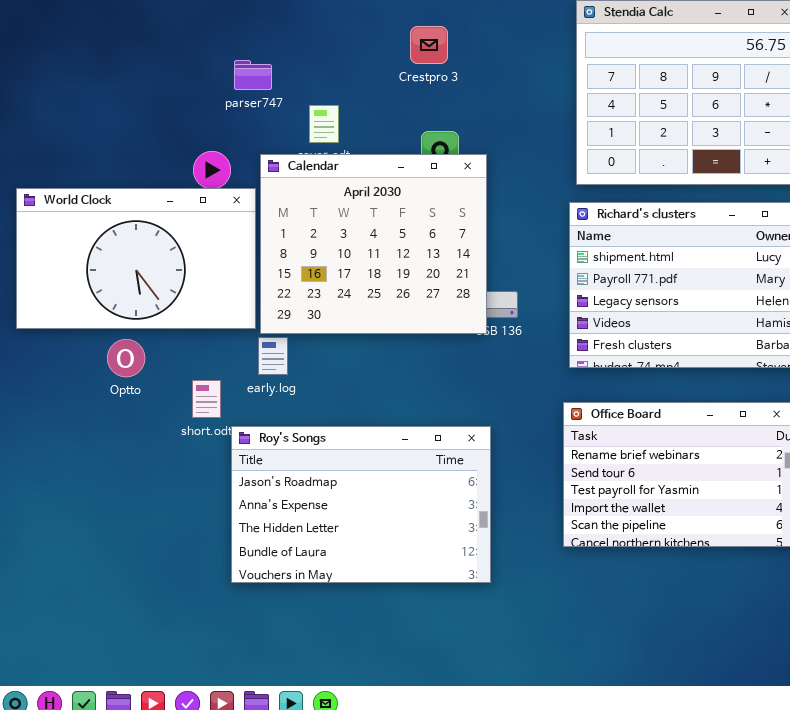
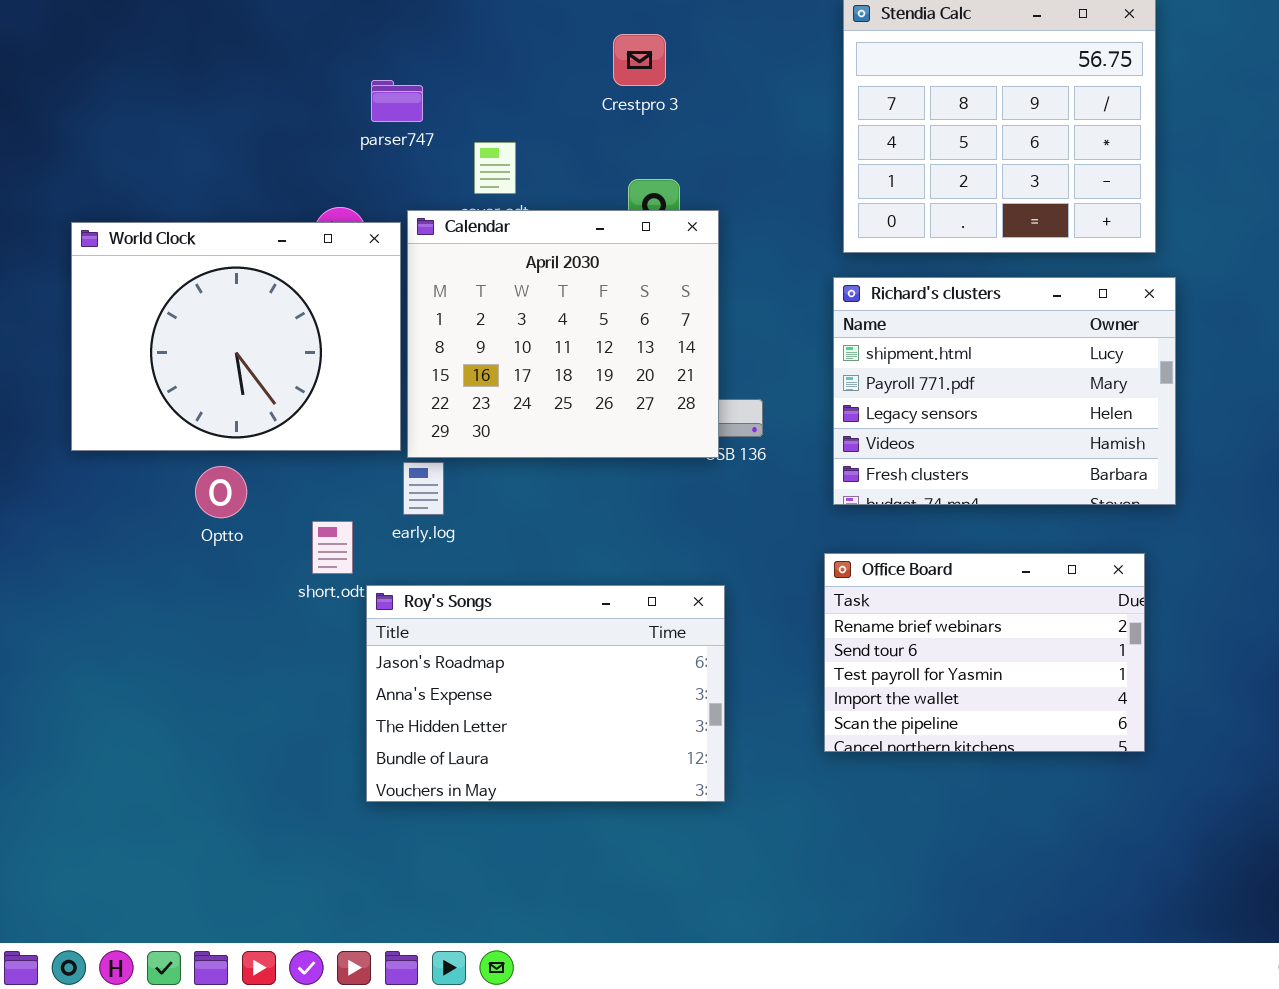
World Clock: [16,188,256,329] -> [71,222,401,451], resized

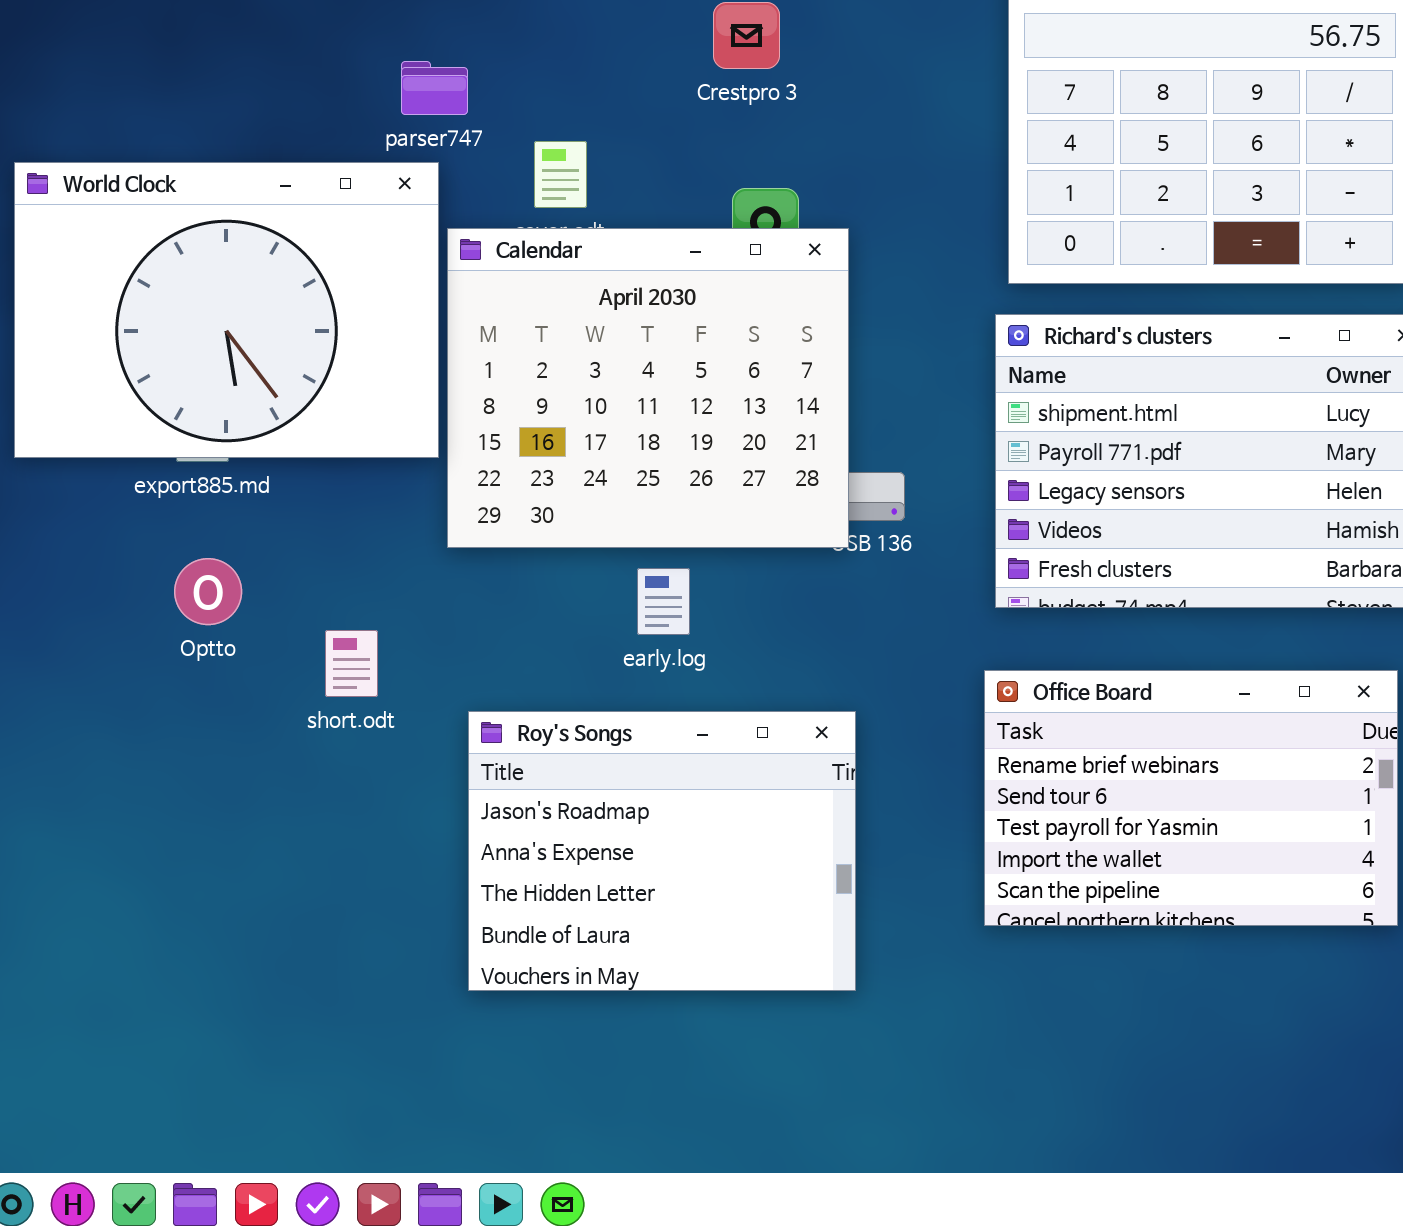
World Clock: [71,222,401,451] -> [14,162,439,458], moved
early.log: [403,462,444,515] -> [637,568,690,635], moved
Roy's Songs: [366,585,725,802] -> [468,711,856,991], resized

